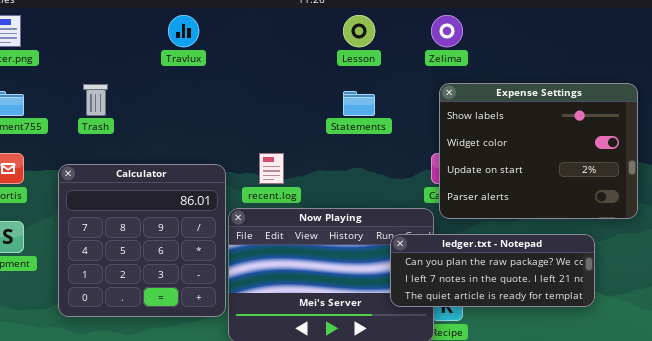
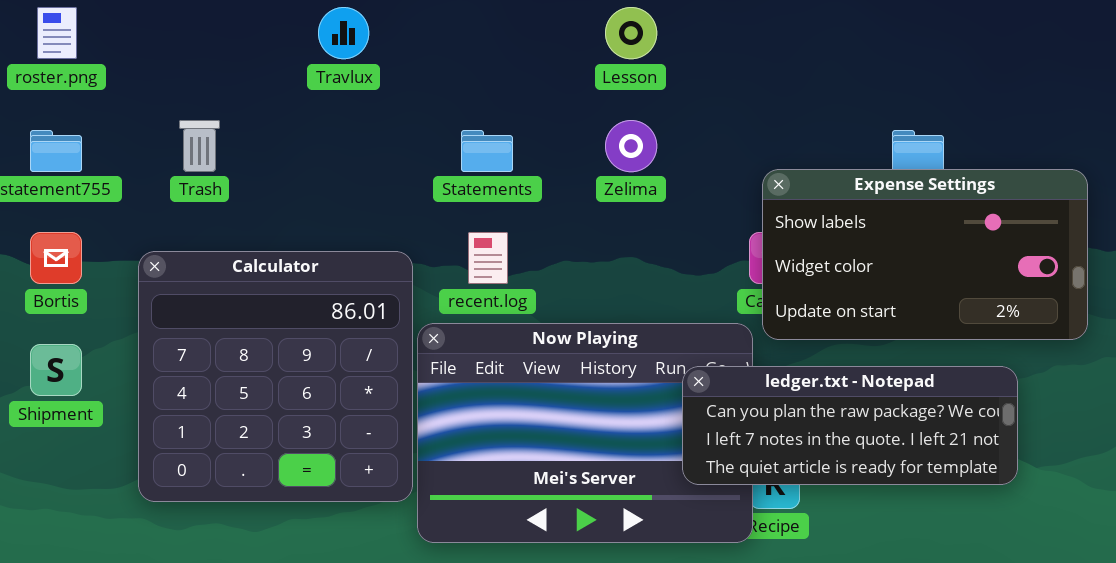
Zelima: [431,15,463,47] -> [605,120,657,172], moved
Expense Settings: [439,83,638,219] -> [762,169,1088,340], resized
Statements: [343,91,375,116] -> [461,130,513,172], moved

